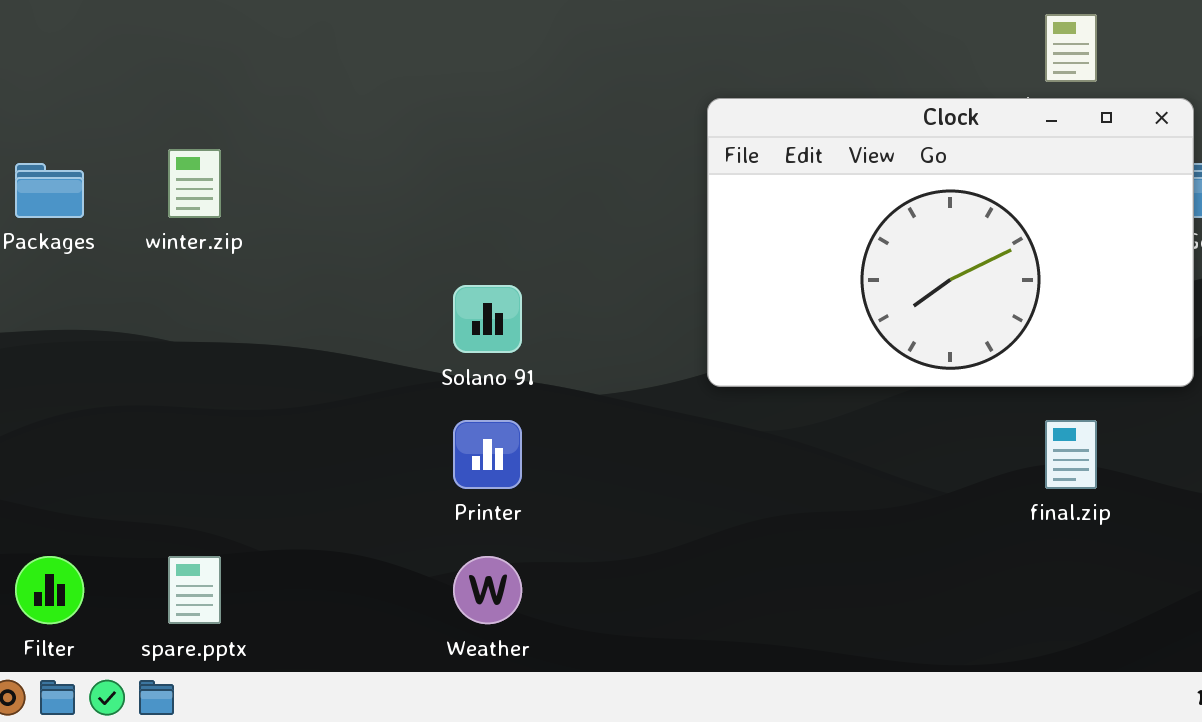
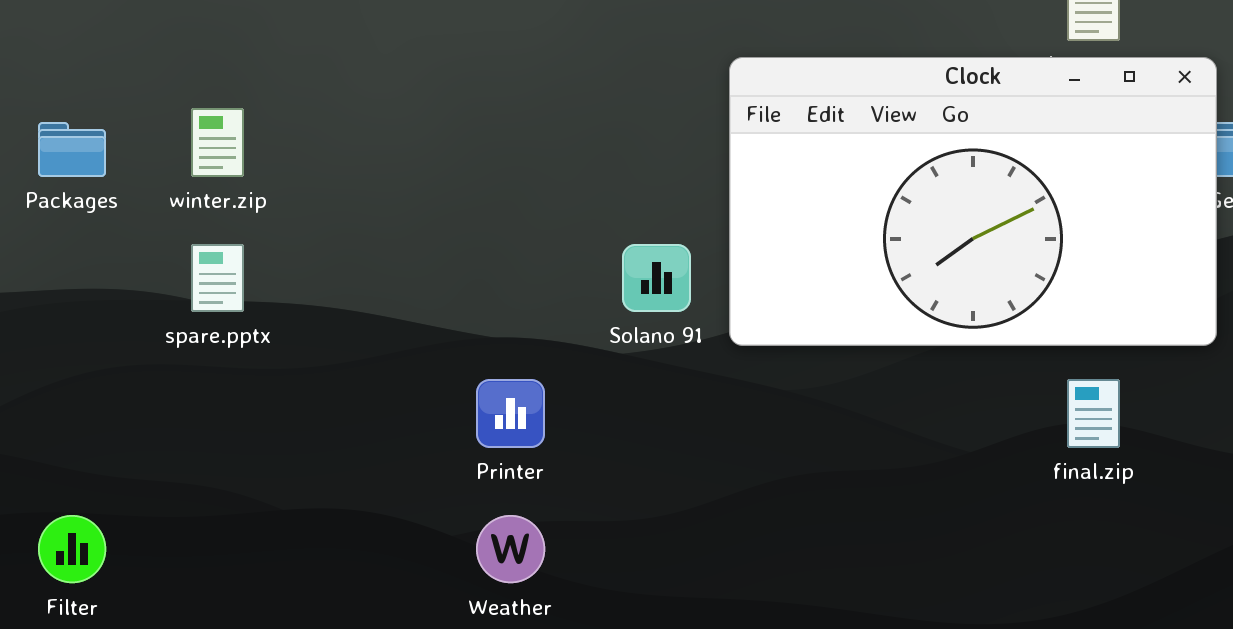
Solano 91: [453,285,522,353] -> [622,244,691,312], moved
spare.pptx: [168,556,221,624] -> [191,244,244,312], moved

